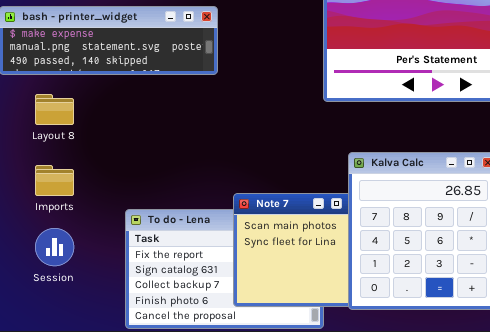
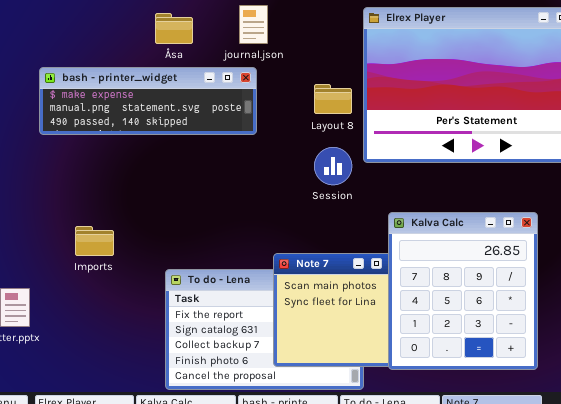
Layout 8: [35,94,74,125] -> [314,84,352,114], moved
Session: [35,228,74,266] -> [314,147,352,185], moved

